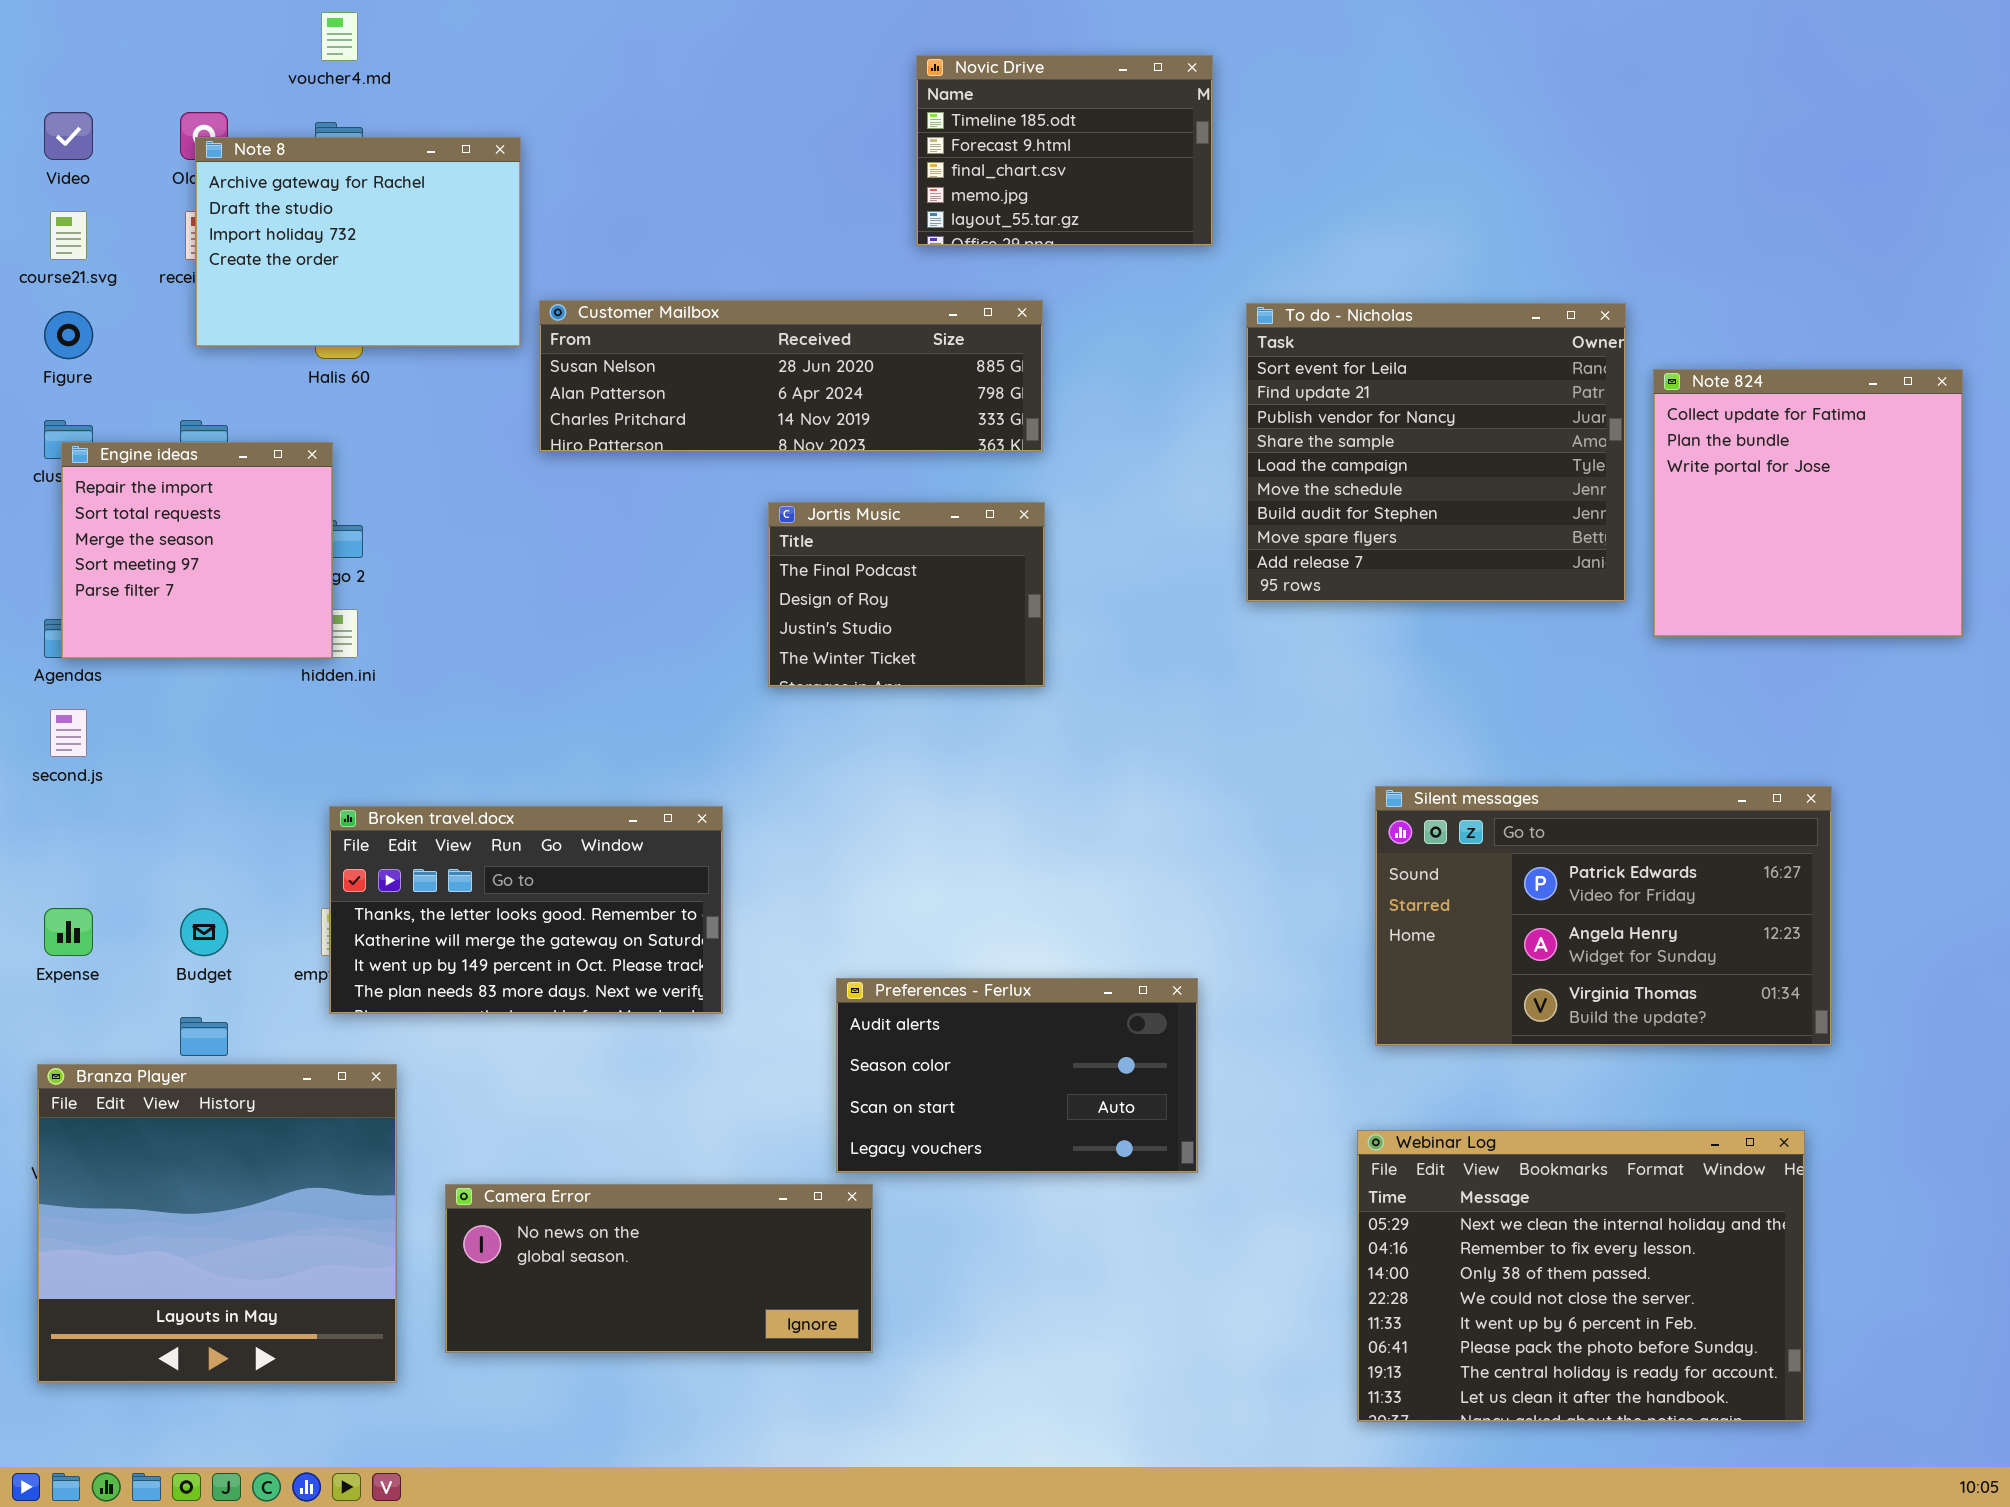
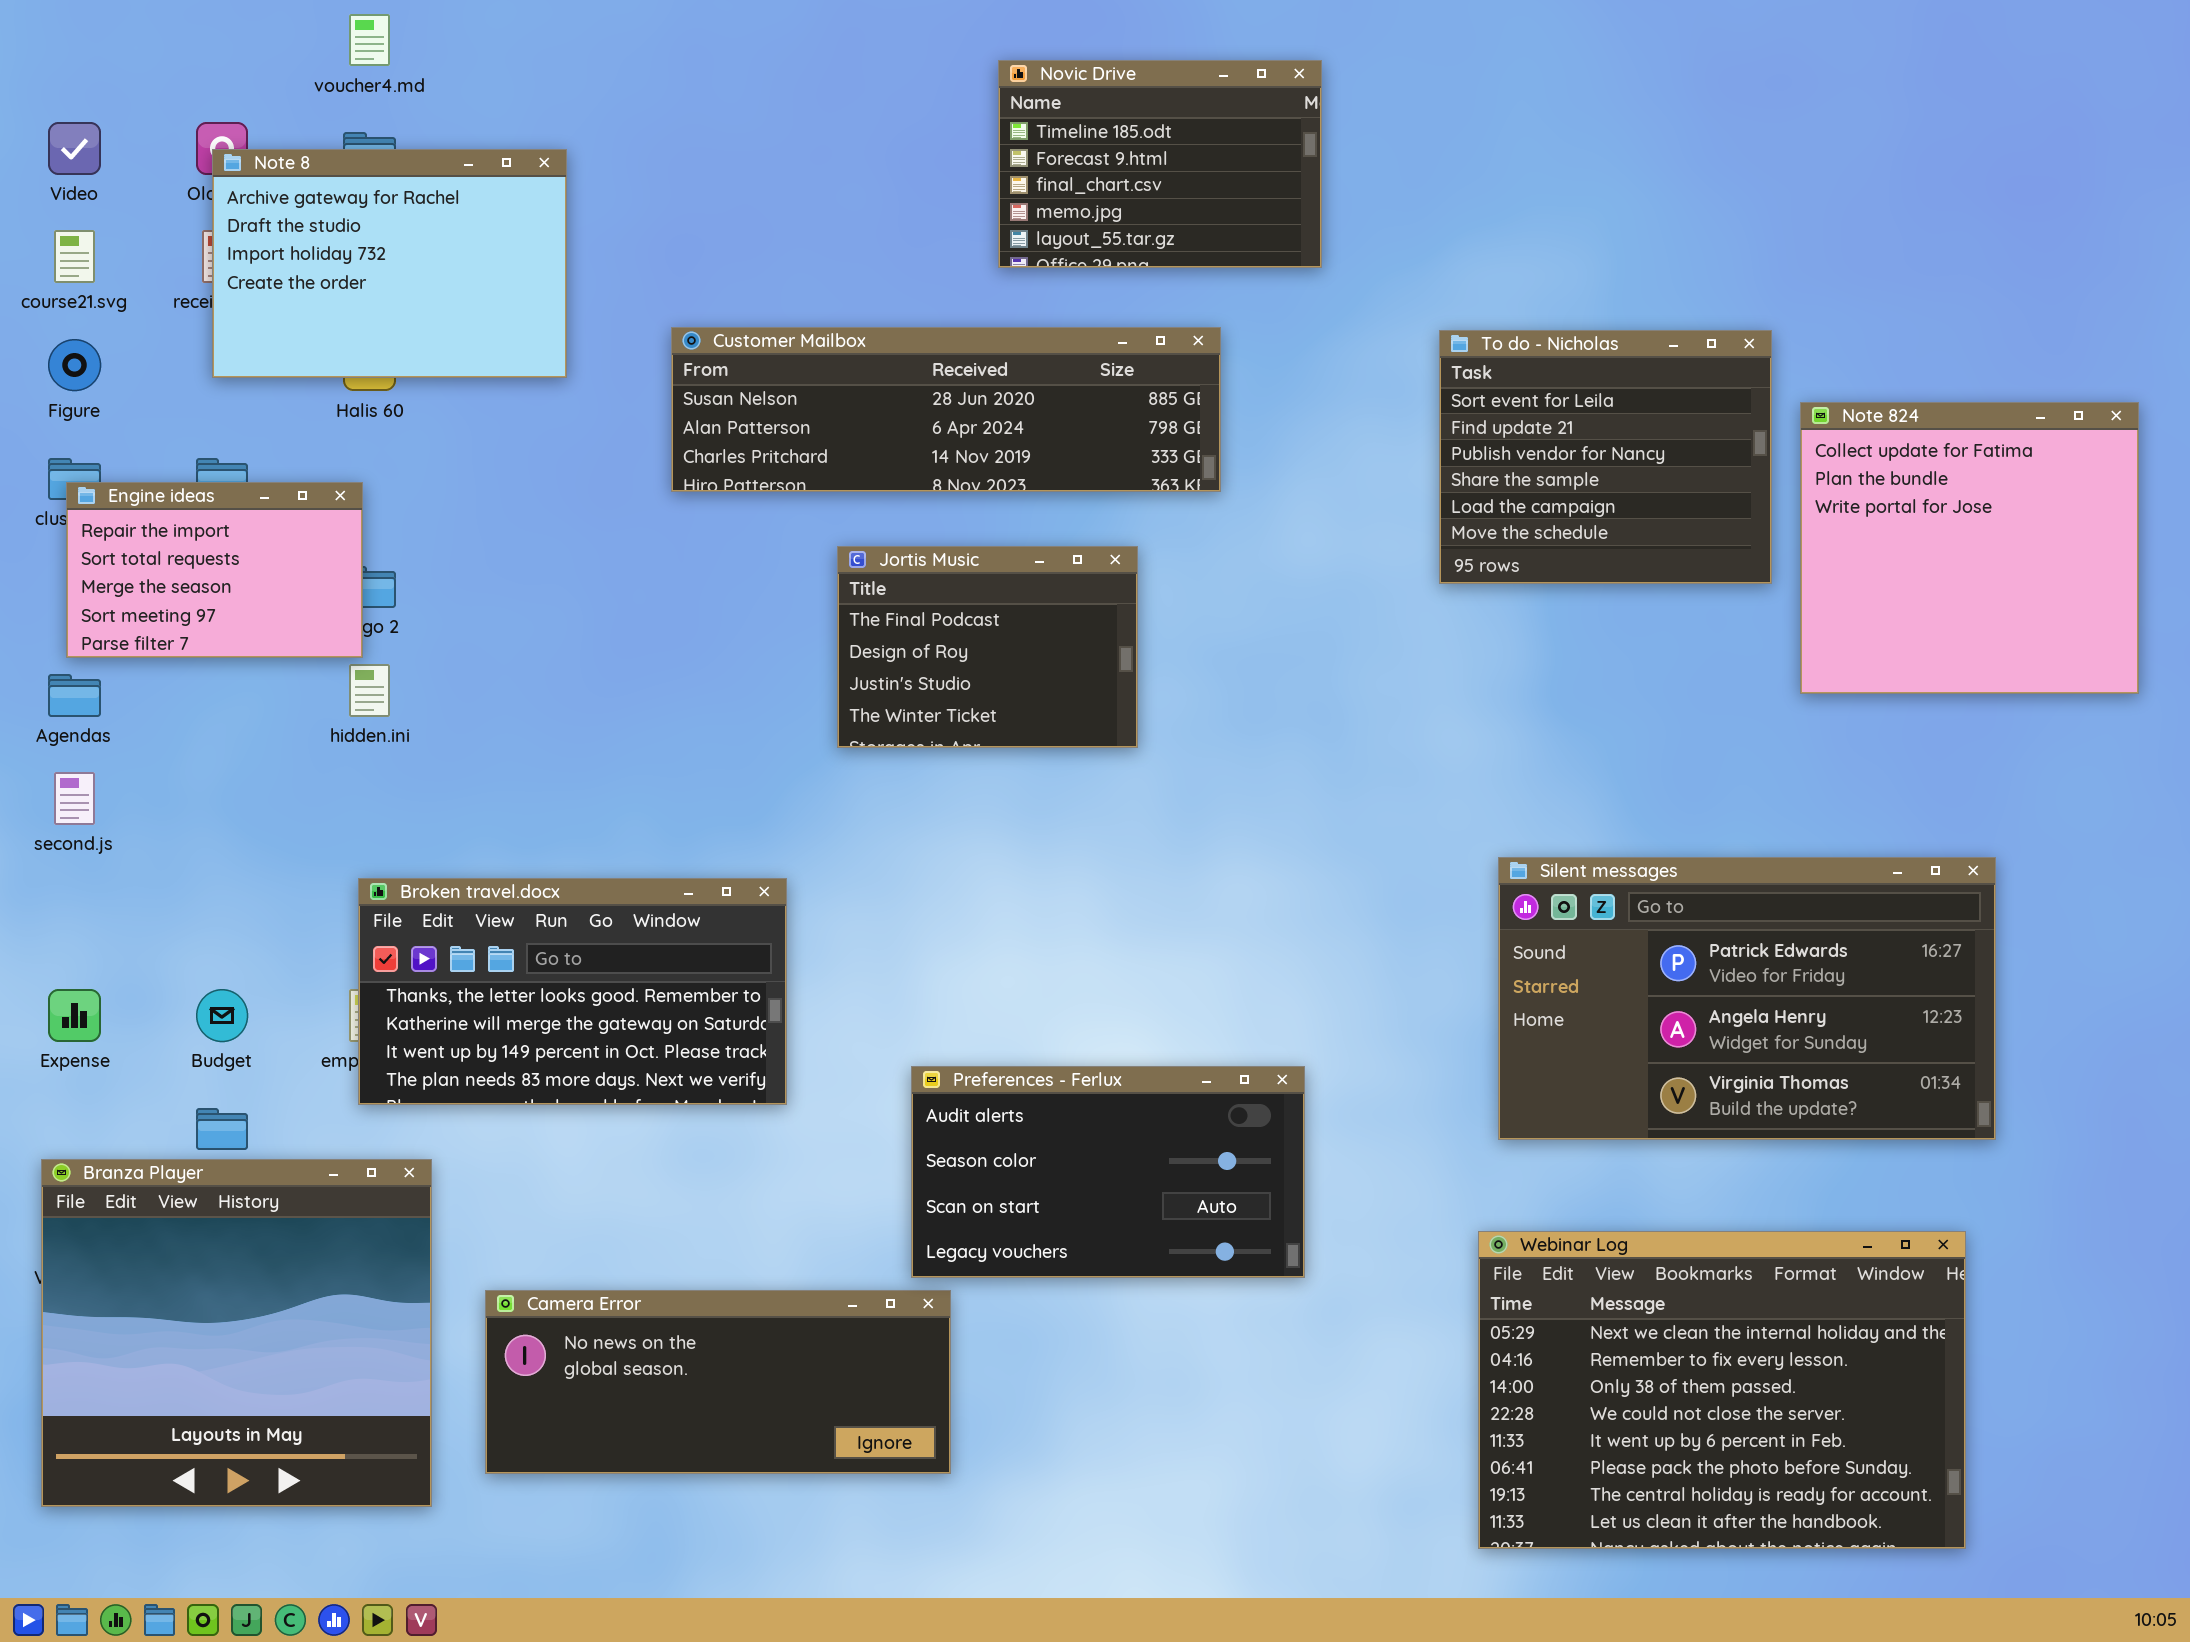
Customer Mailbox: [539,300,1043,452] -> [671,327,1221,492], moved
To do - Nicholas: [1246,303,1626,602] -> [1439,330,1772,584], resized
Engine ideas: [61,442,333,659] -> [66,482,363,658], resized

